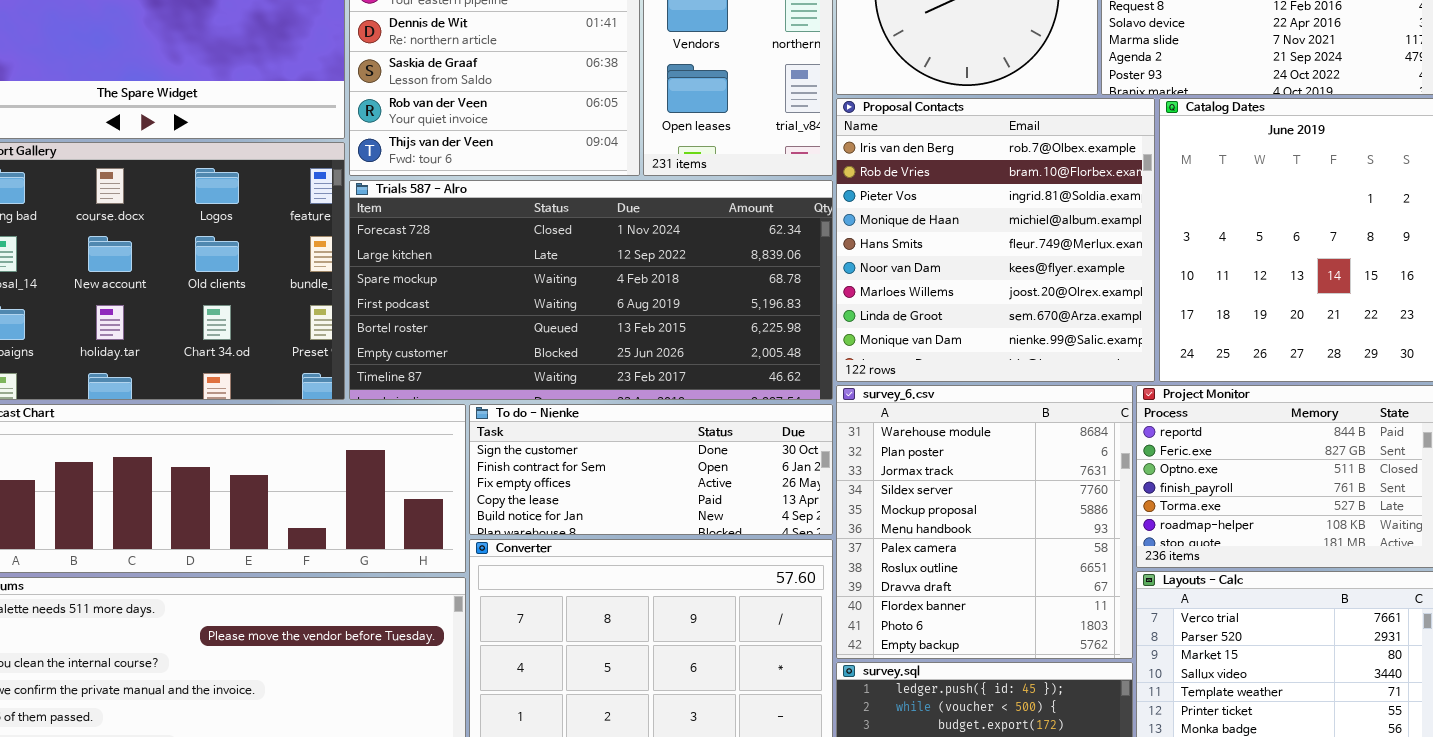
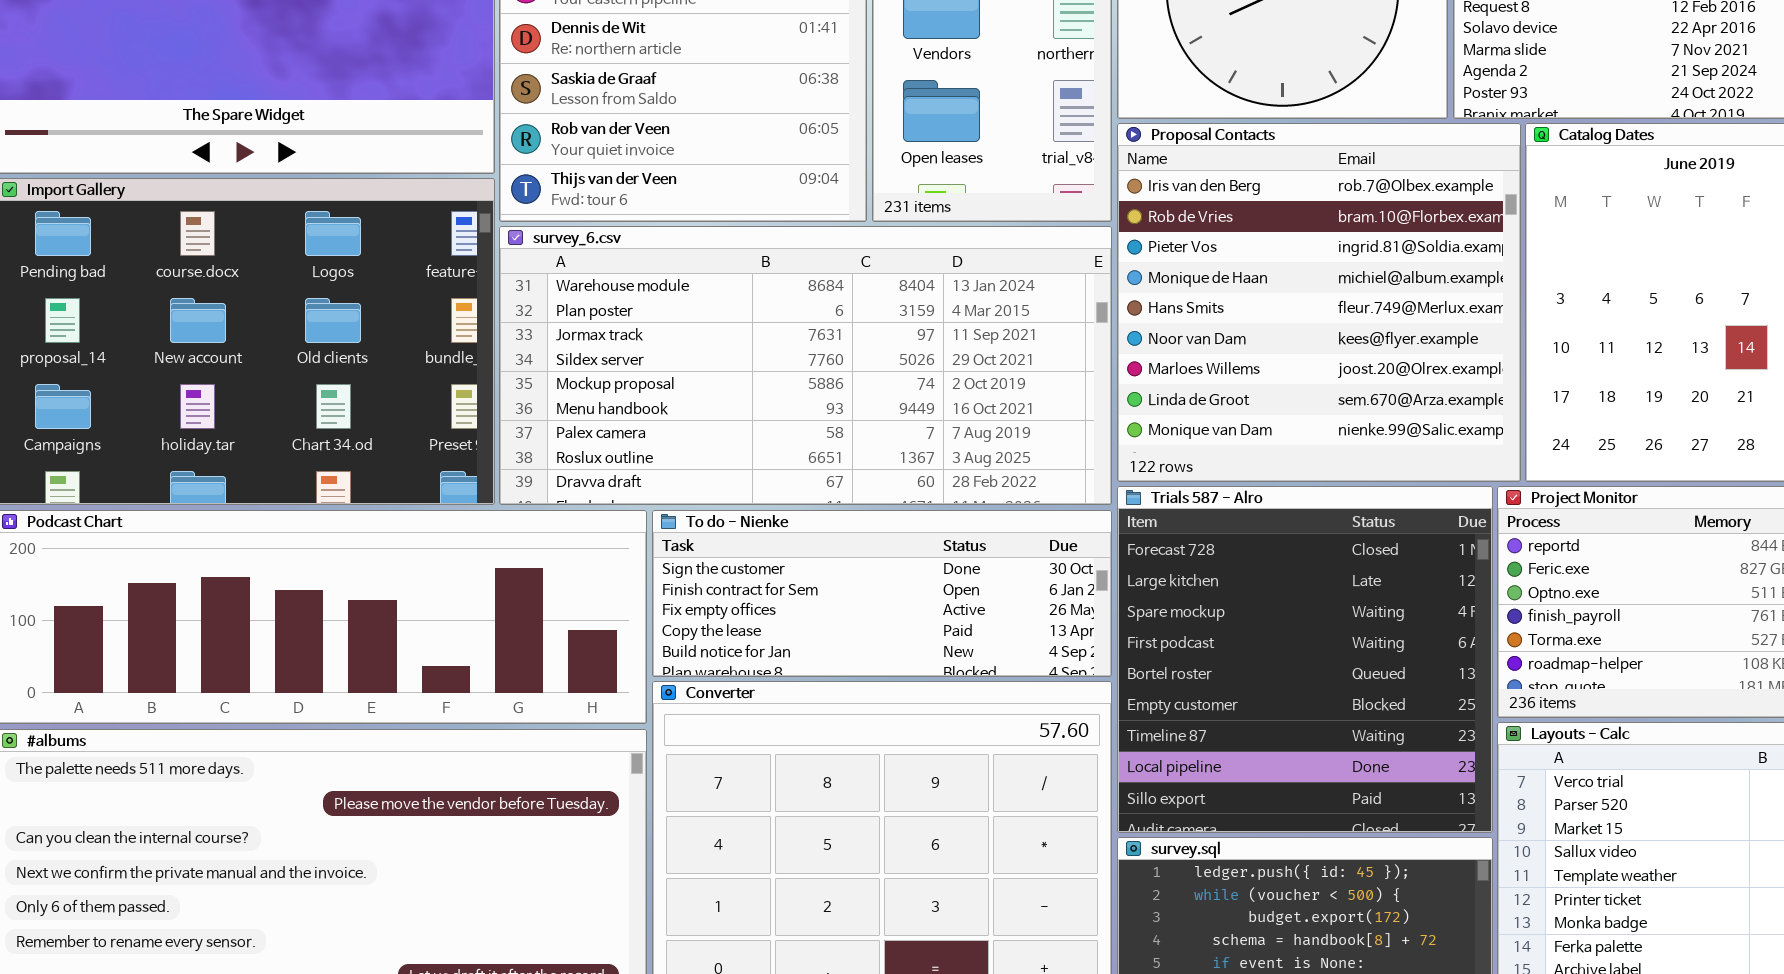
Trials 587 - Alro: [349,180,833,400] -> [1117,486,1493,833], moved, resized
survey_6.csv: [836,385,1133,659] -> [499,226,1112,505], moved, resized

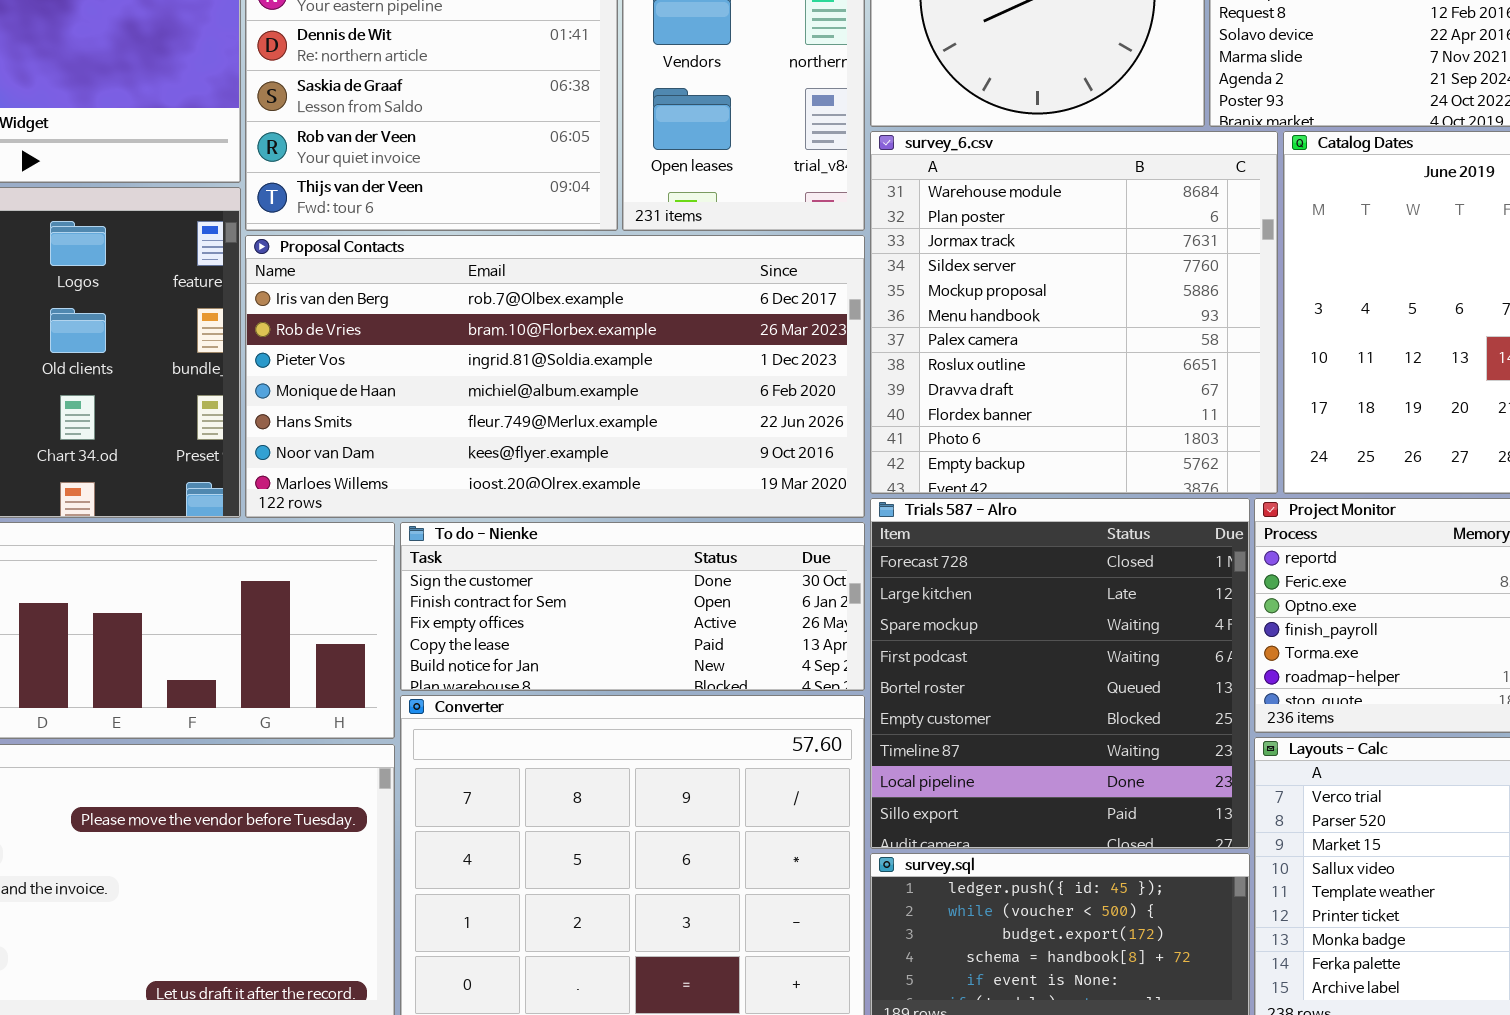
Proposal Contacts: [1117,123,1521,482] -> [245,235,865,518], moved, resized
survey_6.csv: [499,226,1112,505] -> [870,131,1278,494], moved, resized

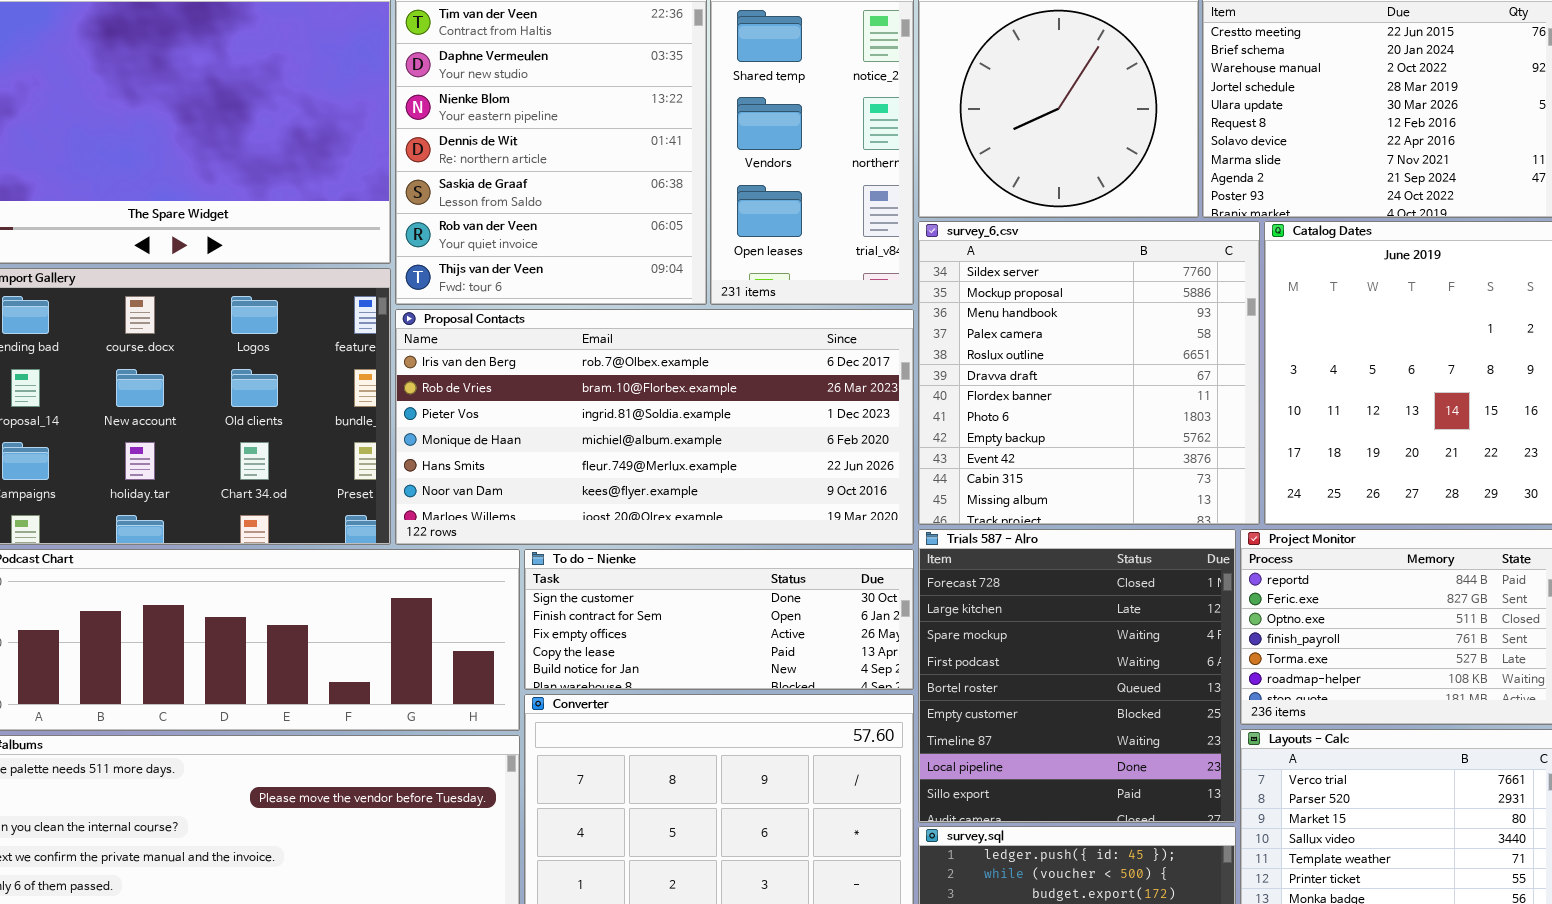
survey_6.csv: [870,131,1278,494] -> [918,221,1260,525], scrolled down 3 rows

